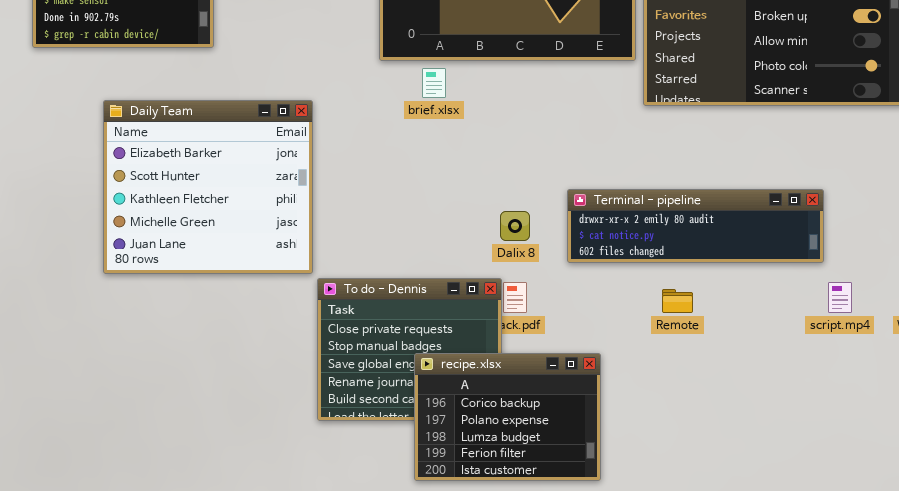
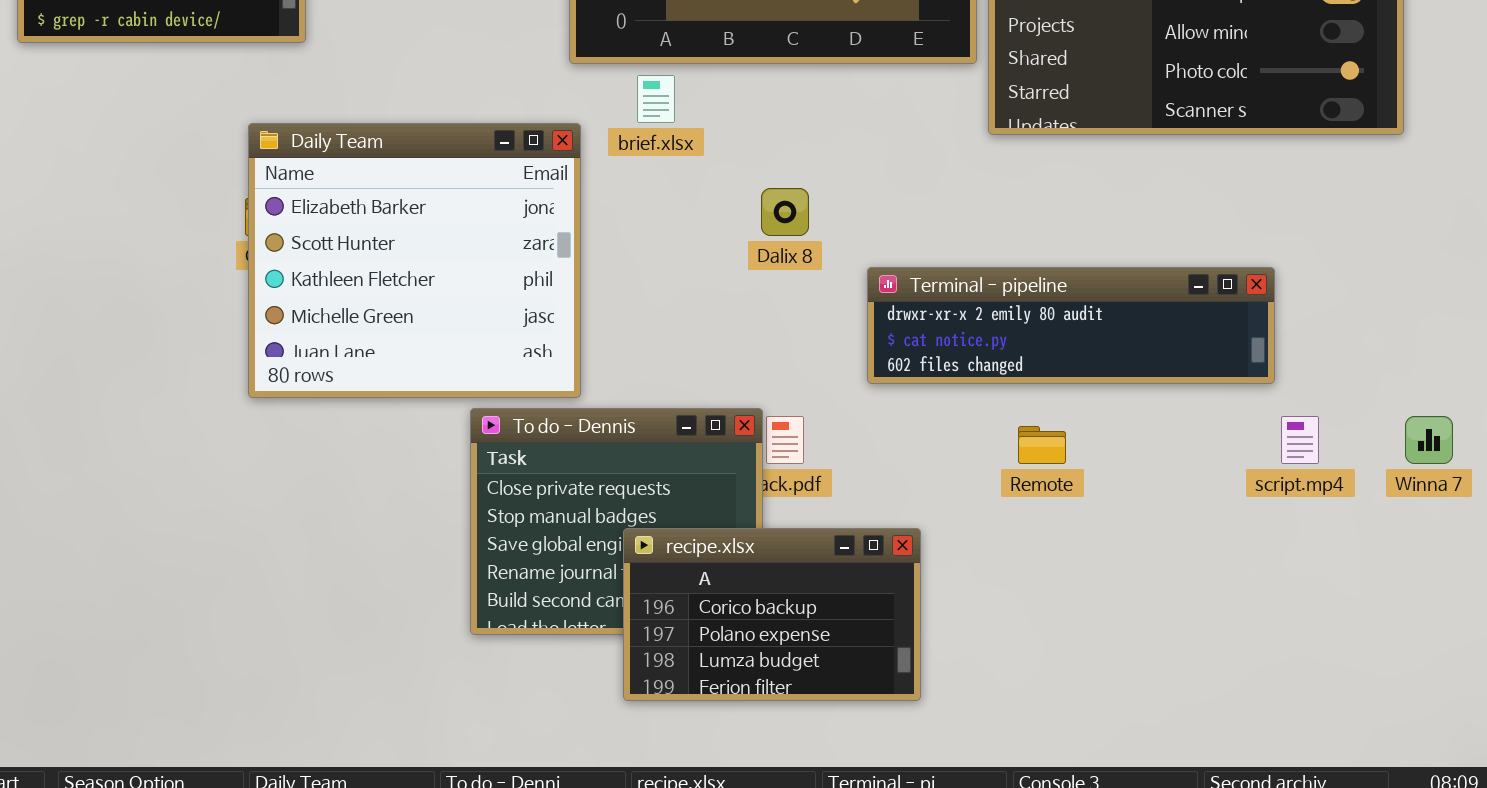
Daily Team: [103,100,313,274] -> [248,123,581,398], moved
Dalix 8: [500,211,530,241] -> [761,188,809,236], moved
recipe.xlsx: [414,353,601,481] -> [623,528,921,701], resized

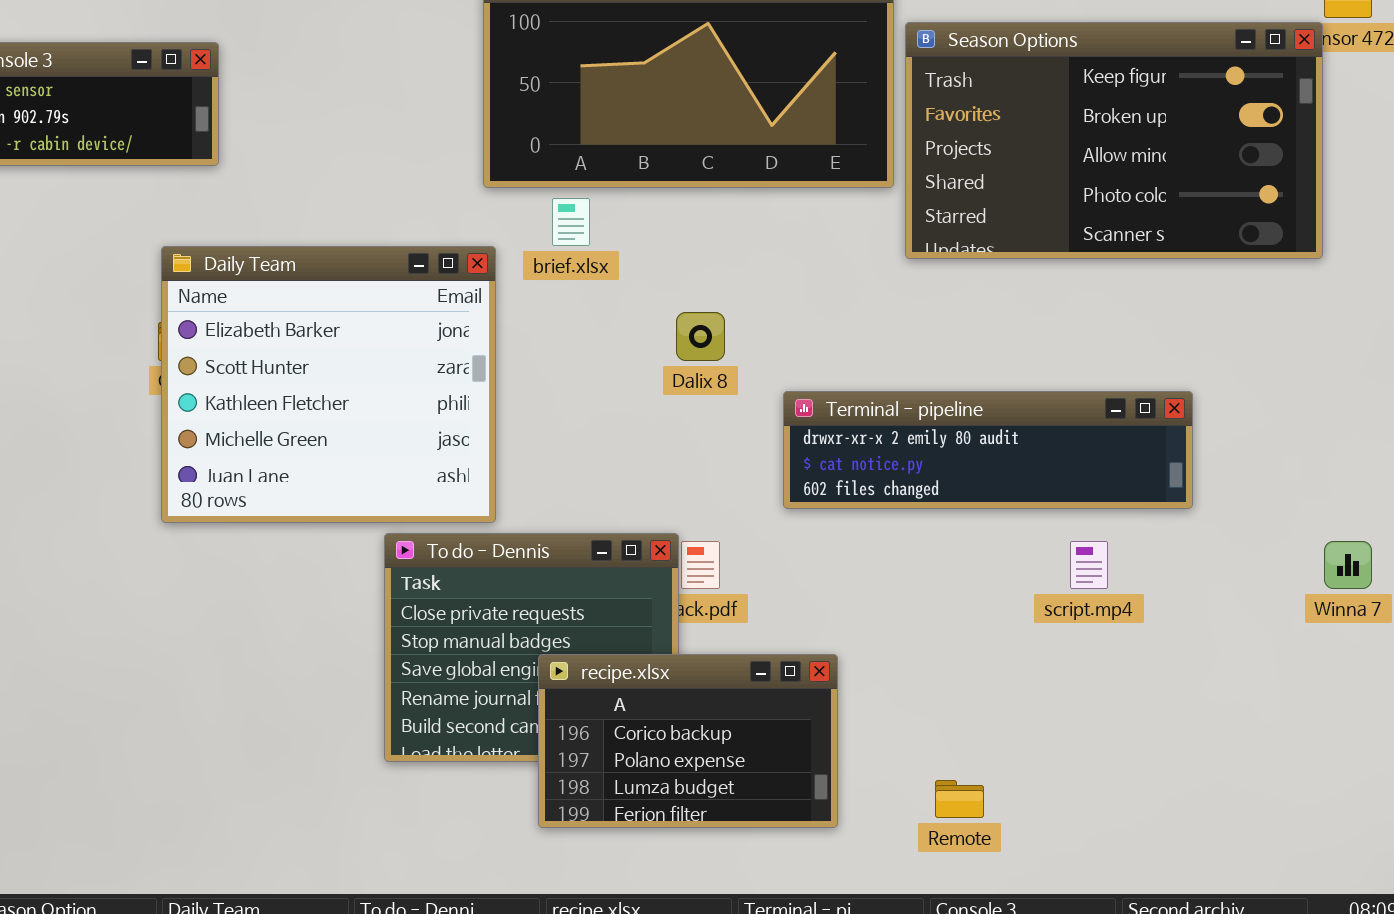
script.mp4: [1281,416,1319,464] -> [1070,541,1108,589], moved
Remote: [1018,426,1066,464] -> [935,780,984,818], moved

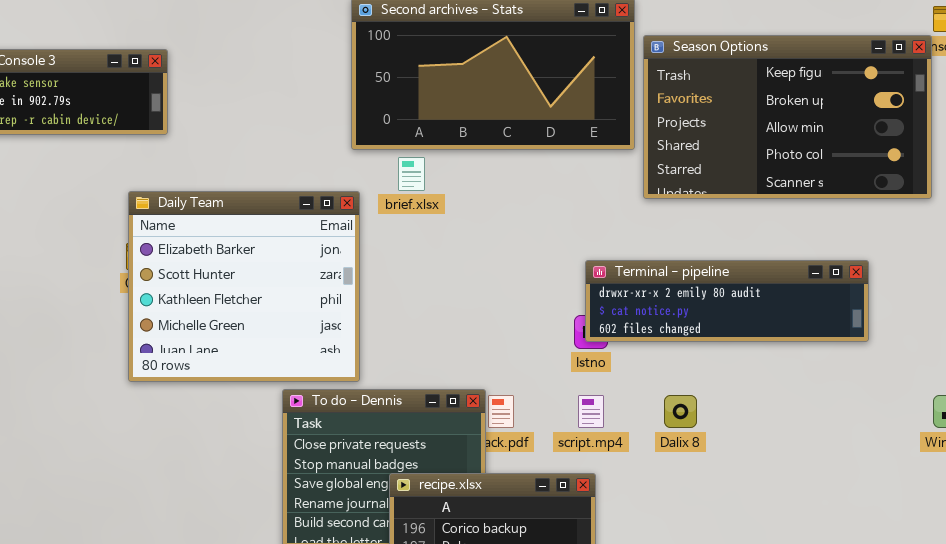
Dalix 8: [676,312,725,361] -> [664,395,697,428], moved
Terminal - pipeline: [783,391,1193,509] -> [585,260,869,342], moved
script.mp4: [1070,541,1108,589] -> [578,395,604,428], moved

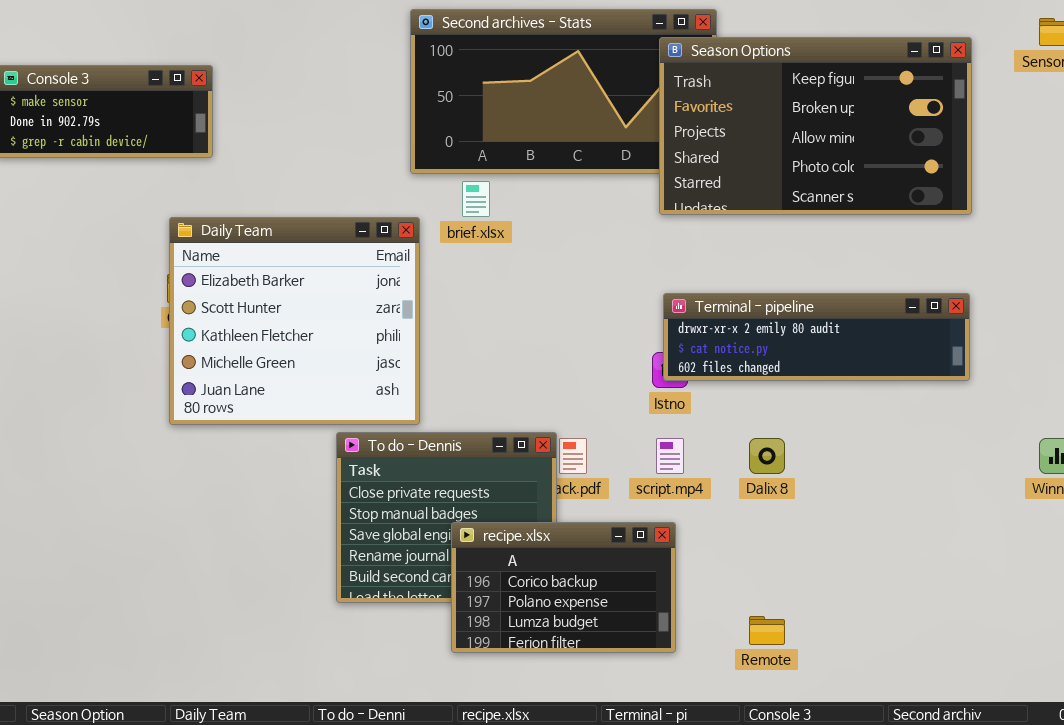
Season Options: [643,35,932,199] -> [659,37,972,215], moved

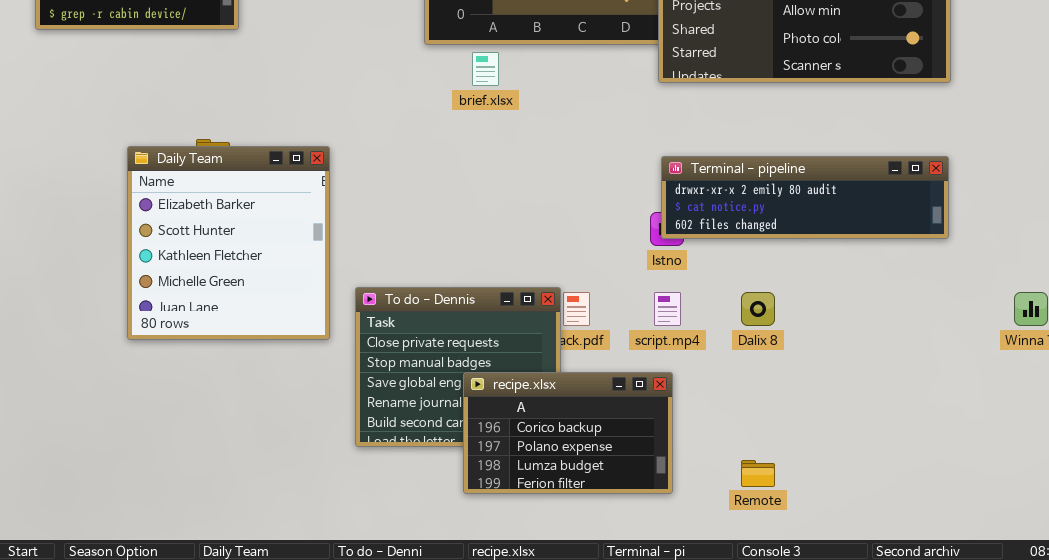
Daily Team: [169,217,420,425] -> [127,146,330,340], moved, resized

